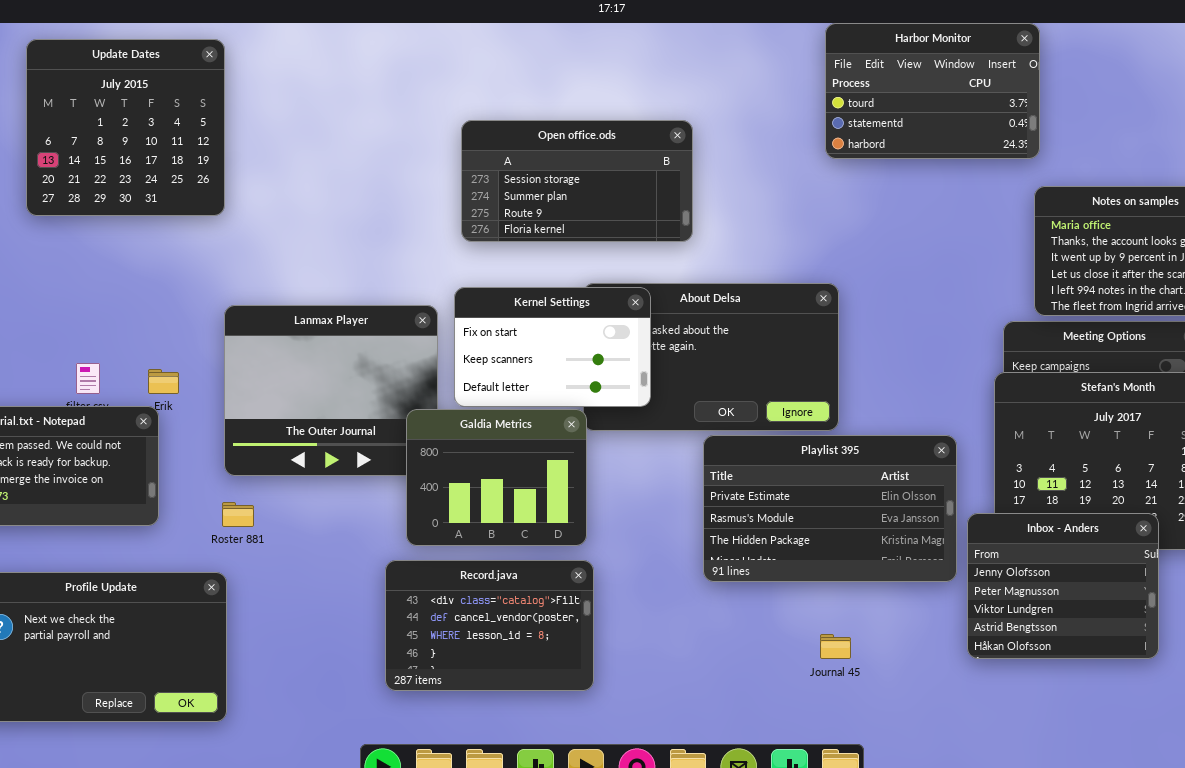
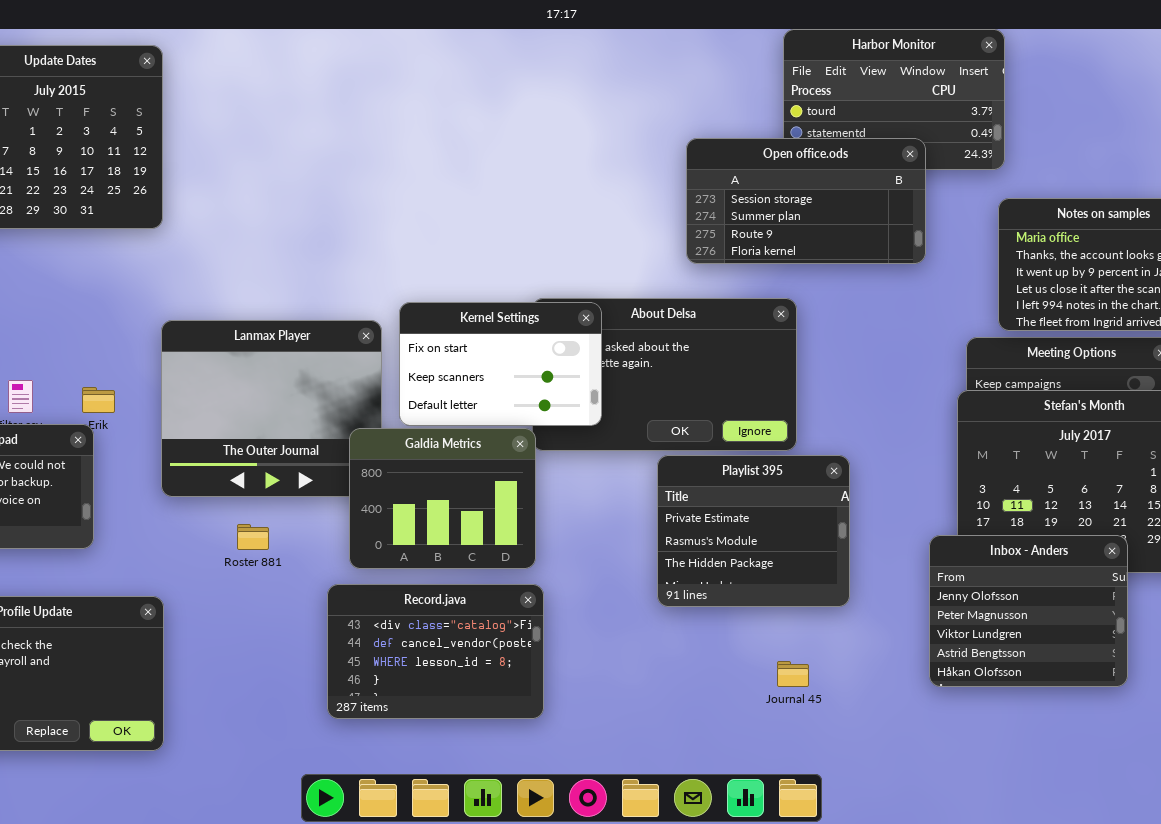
Open office.ods: [461,120,693,242] -> [686,138,926,264], moved
Playlist 395: [703,435,957,582] -> [657,455,850,607], resized
Roster 881: [222,502,254,527] -> [237,524,269,550], moved

